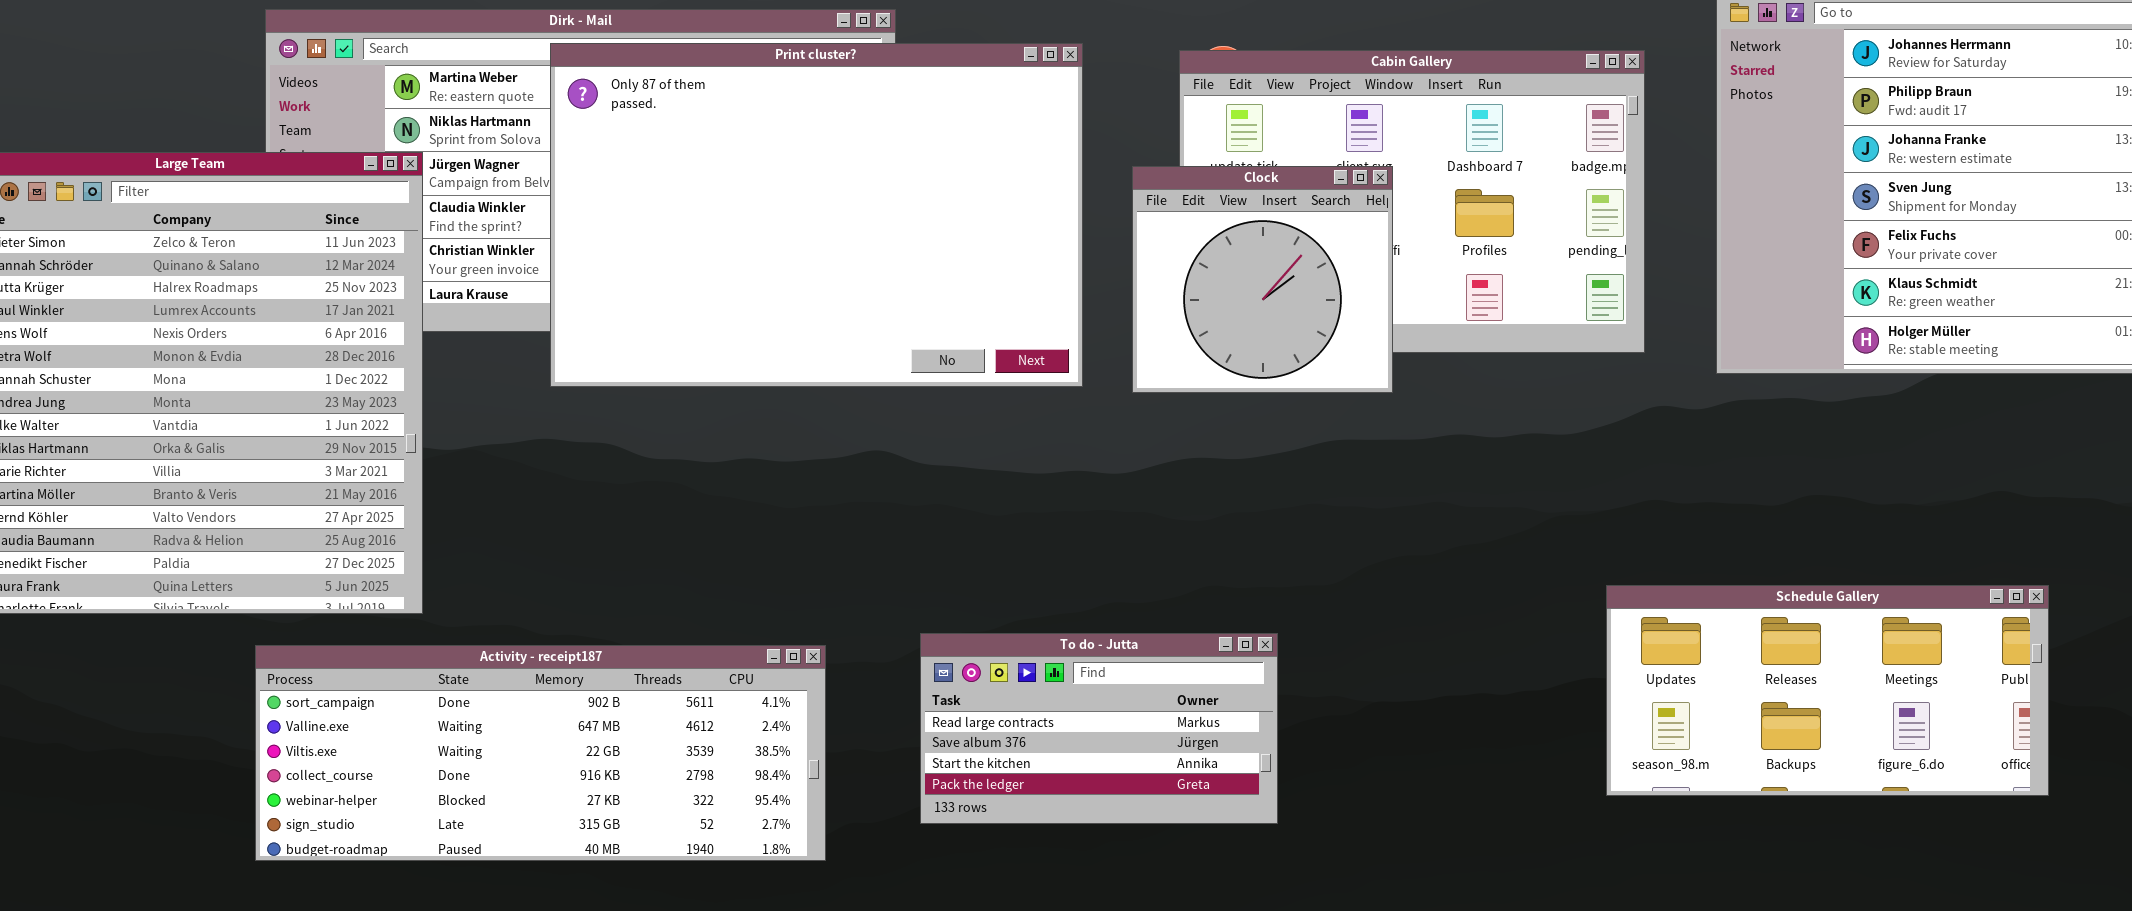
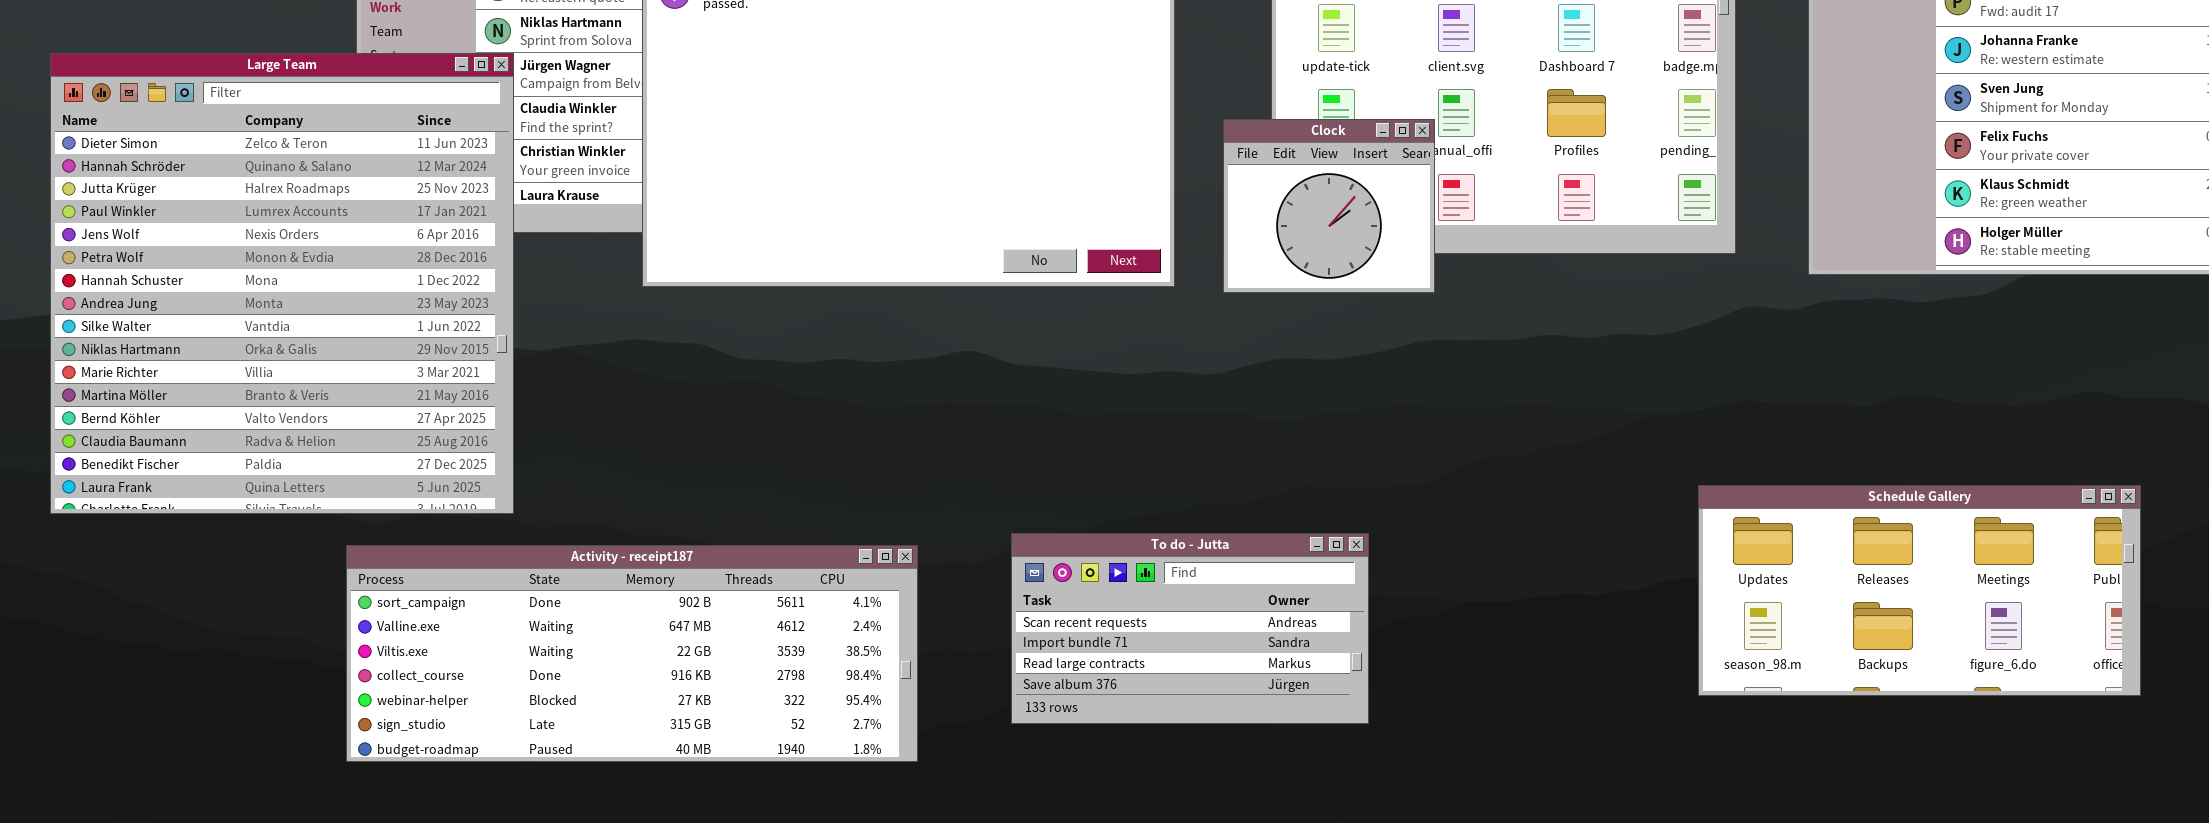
Clock: [1132,166,1393,393] -> [1223,119,1435,293], resized
To do - Jutta: [920,633,1278,824] -> [1011,533,1369,724], scrolled up 2 rows

